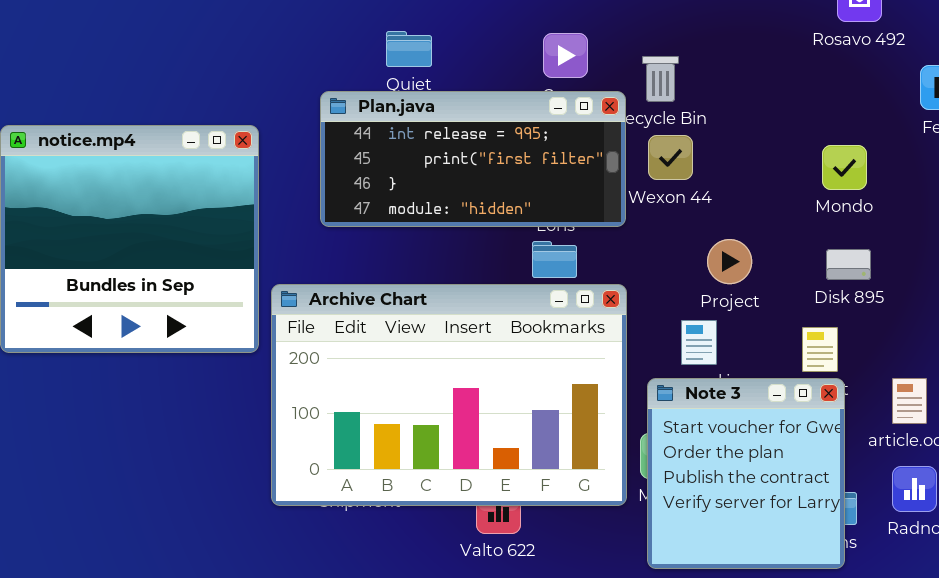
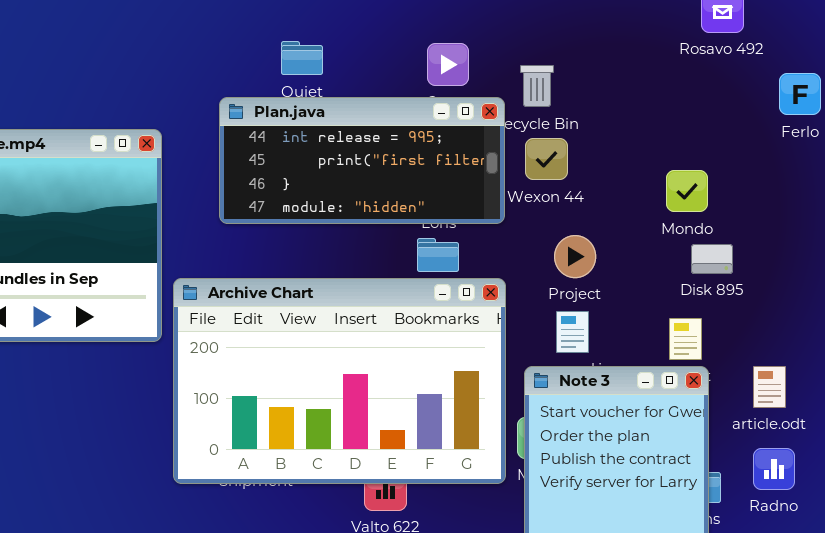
Mondo: [822,145,867,190] -> [666,170,708,212], moved
Project: [707,239,752,284] -> [554,235,596,278], moved

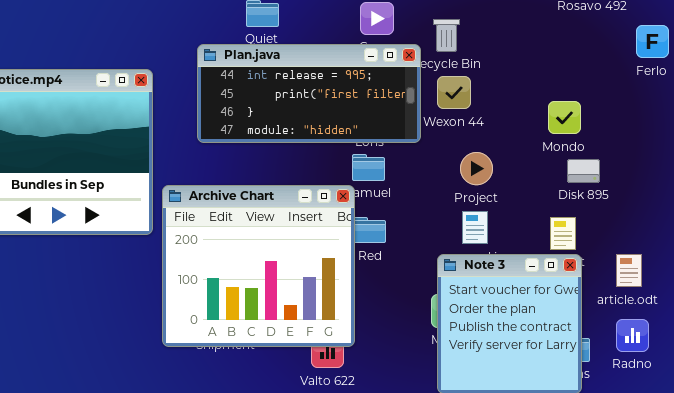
Archive Chart: [173,278,506,484] -> [162,185,355,347], resized

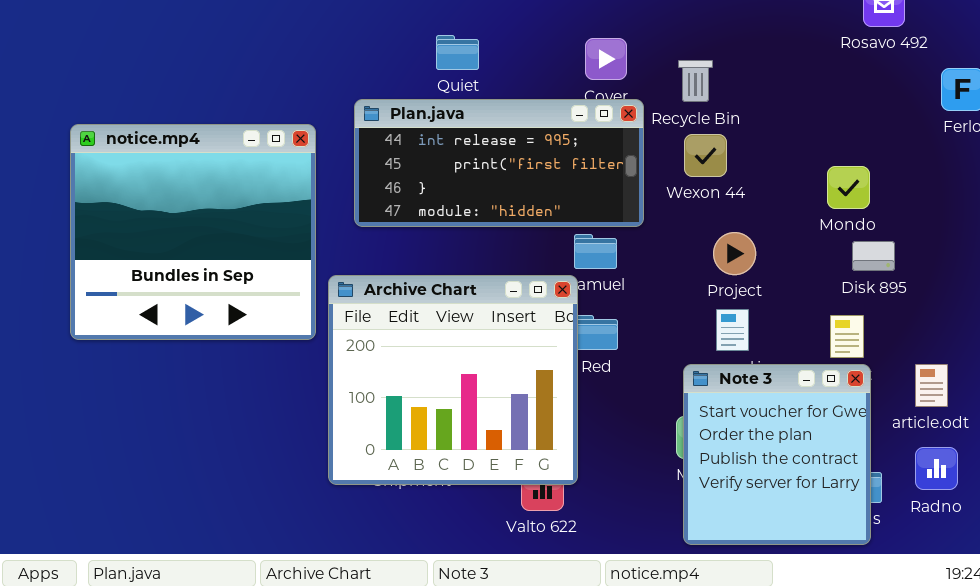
Plan.java: [197,44,421,143] -> [354,99,644,227], moved

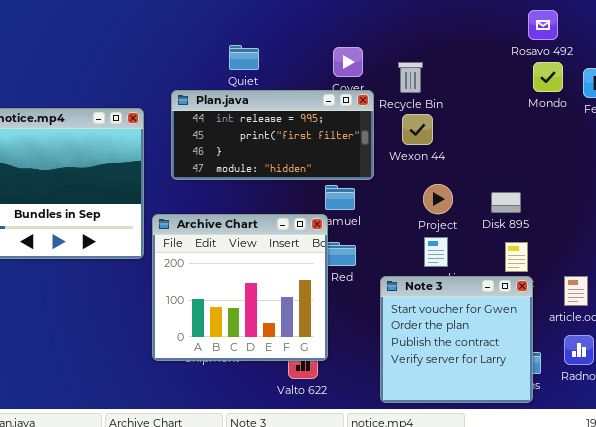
Mondo: [827,166,870,209] -> [533,62,563,92], moved
Disk 895: [852,241,895,271] -> [491,192,521,213], moved
Note 3: [683,364,871,545] -> [380,276,533,403], resized

